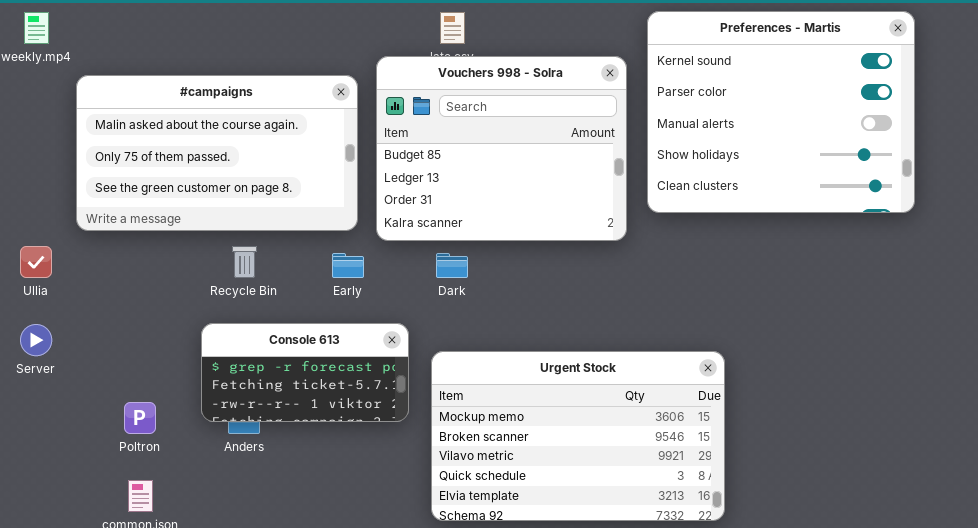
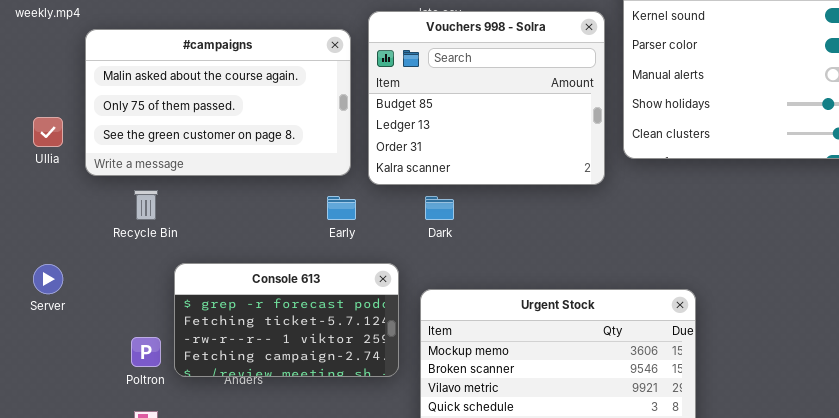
Ullia: [20,246,52,278] -> [33,117,63,147], moved
Recycle Bin: [232,246,257,278] -> [134,190,158,220], moved
Console 613: [201,323,409,422] -> [174,263,399,377], resized

